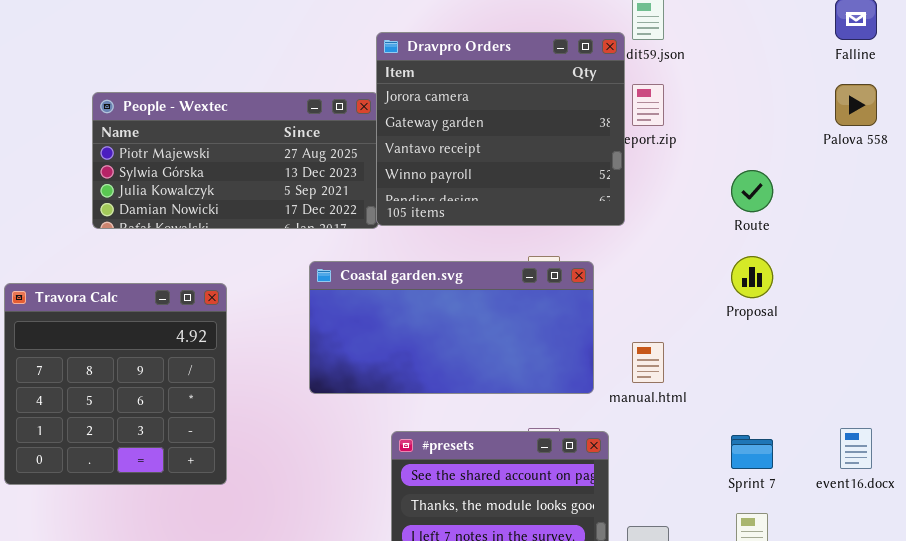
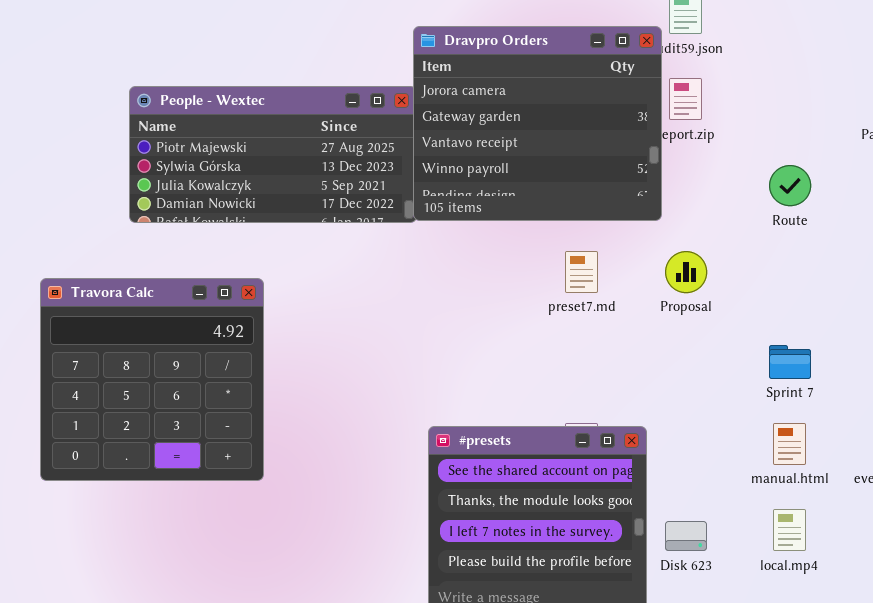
Proposal: [731,256,773,298] -> [665,251,707,293], moved
Coastal garden.svg: [309,261,594,394] -> none, closed
manual.html: [632,342,664,383] -> [773,423,806,465], moved
Sprint 7: [731,435,773,469] -> [769,345,811,379], moved

